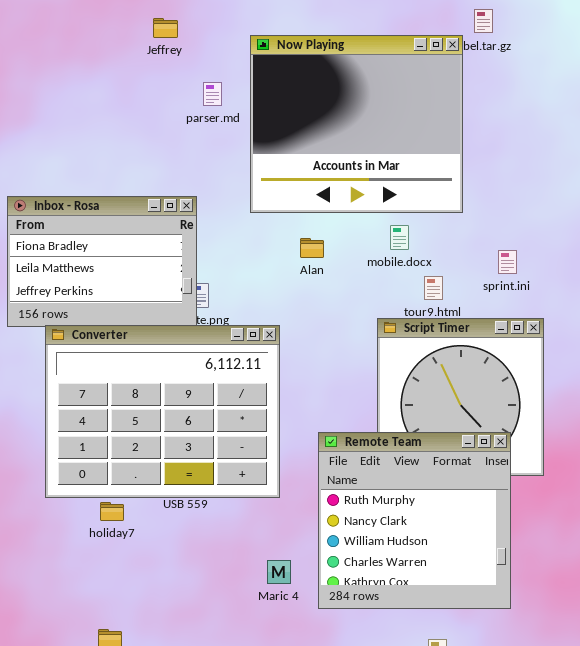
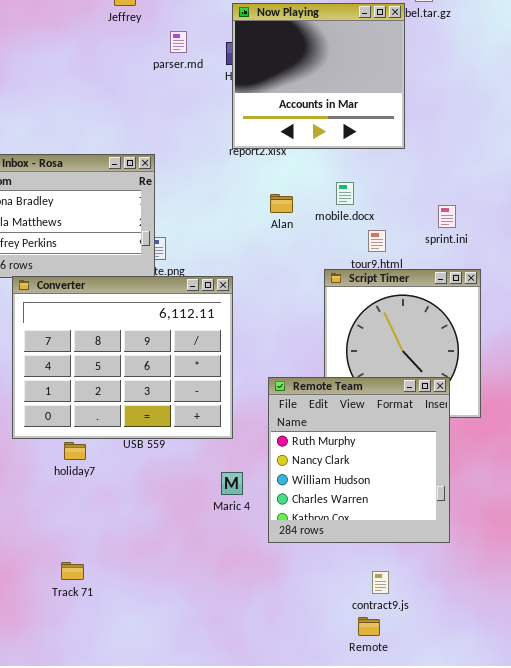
Now Playing: [250,35,463,213] -> [232,3,405,149], resized
parser.md: [203,82,222,106] -> [170,31,187,53], moved
Alan: [300,238,324,258] -> [270,194,293,213], moved
Maric 4: [267,560,291,584] -> [221,472,243,495], moved

